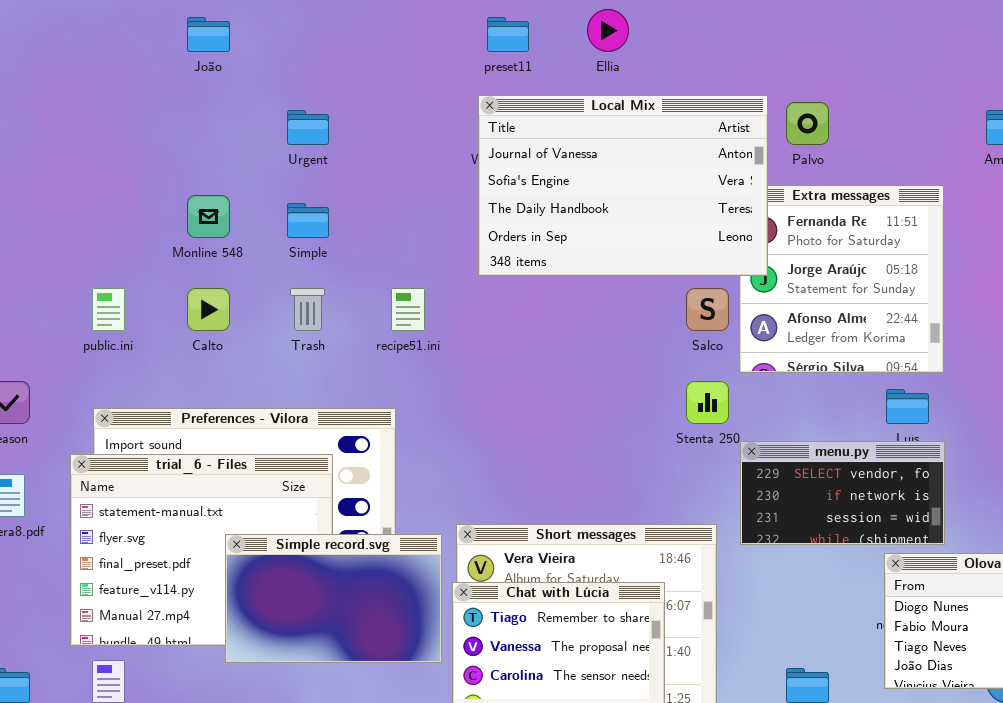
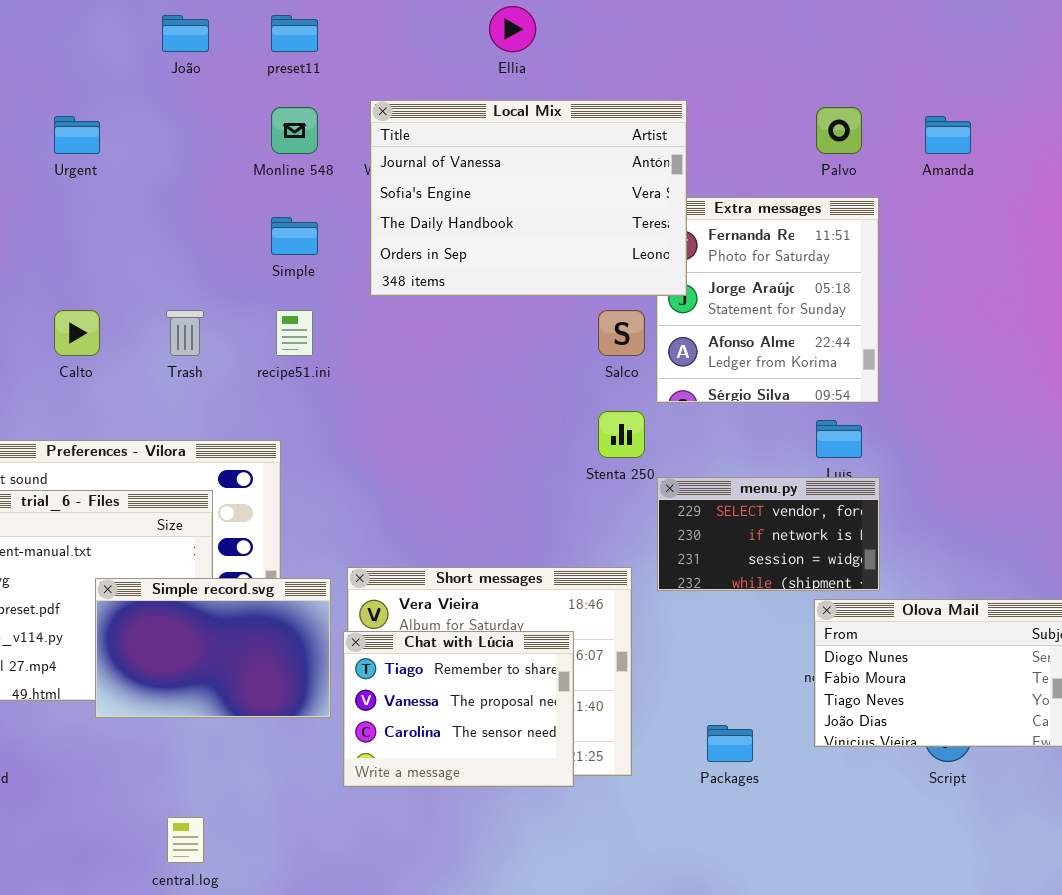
João: [187,17,230,52] -> [162,15,209,52], moved
preset11: [487,17,529,52] -> [271,15,318,52], moved
Palvo: [786,102,829,145] -> [816,107,862,154], moved
Urgent: [287,110,329,145] -> [54,116,100,154], moved
Monline 548: [187,195,230,238] -> [271,107,318,154], moved
Simple: [287,203,329,238] -> [271,217,318,255], moved

